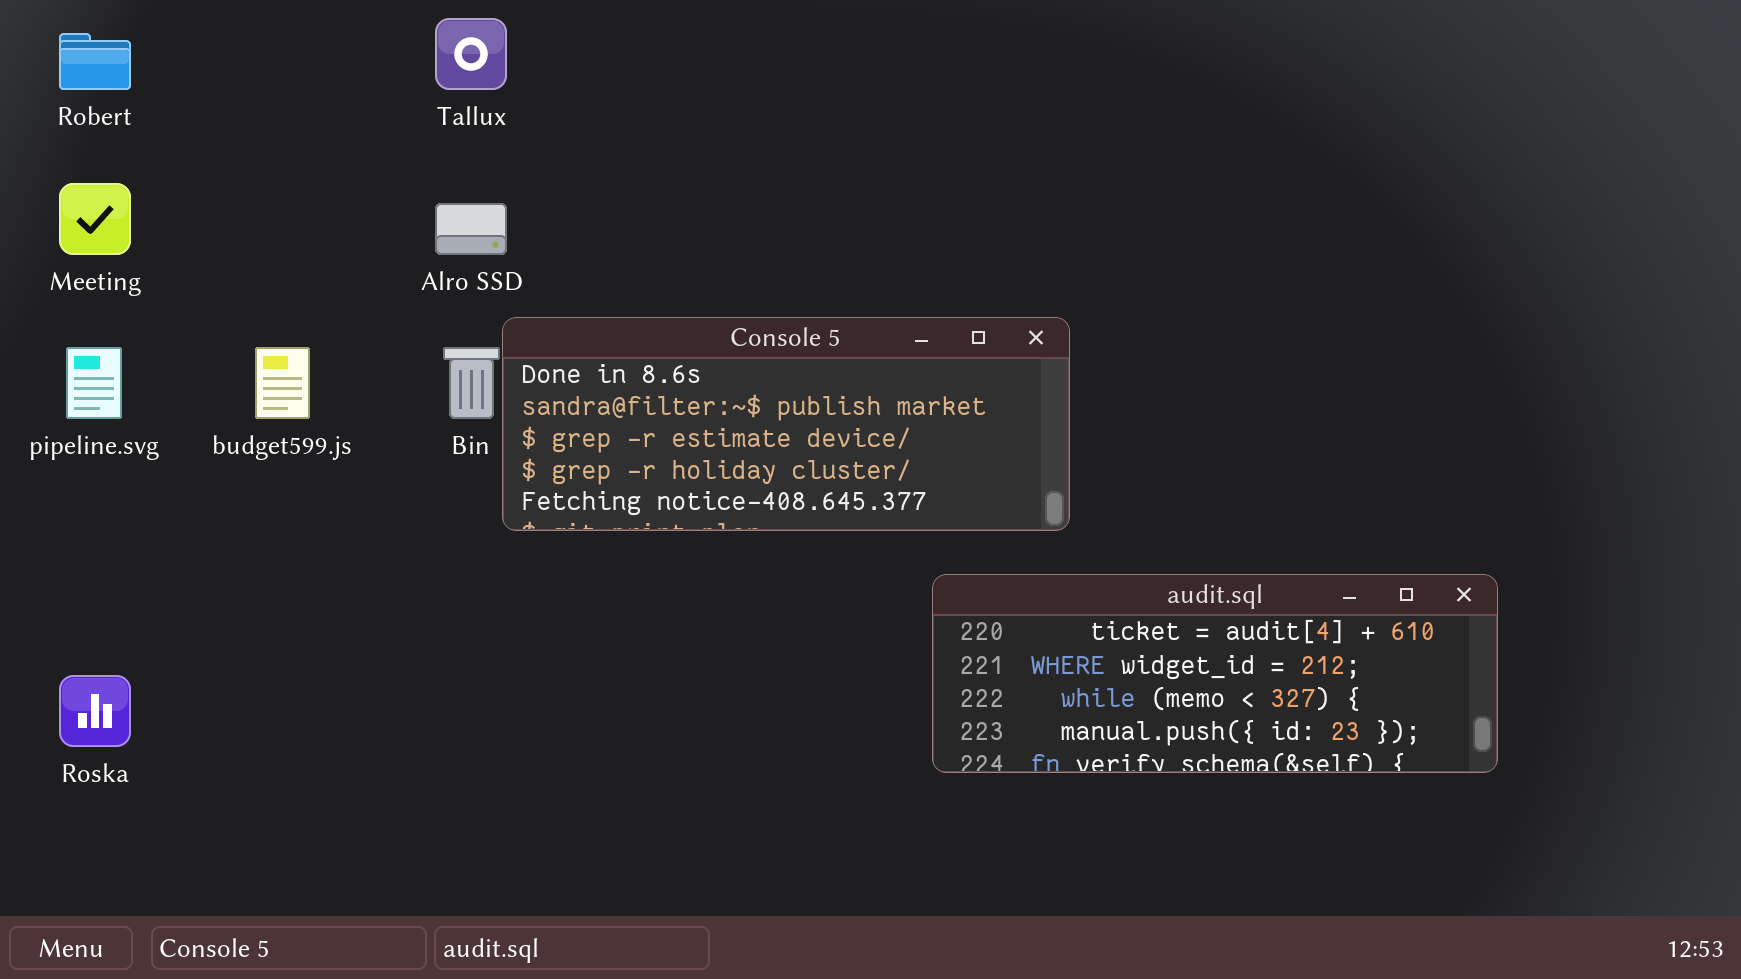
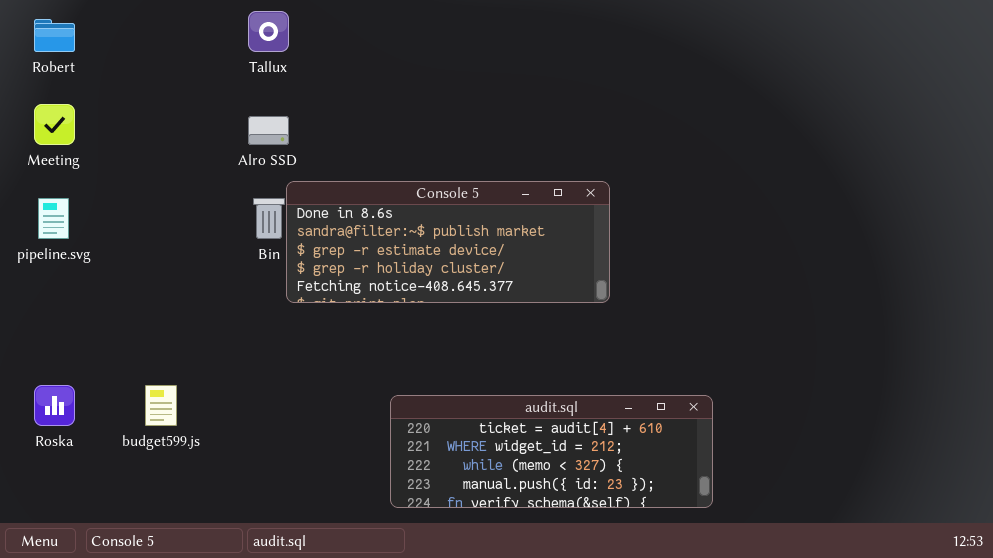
budget599.js: [255,347,310,419] -> [145,385,177,426], moved
audit.sql: [932,574,1498,773] -> [390,395,713,508], moved

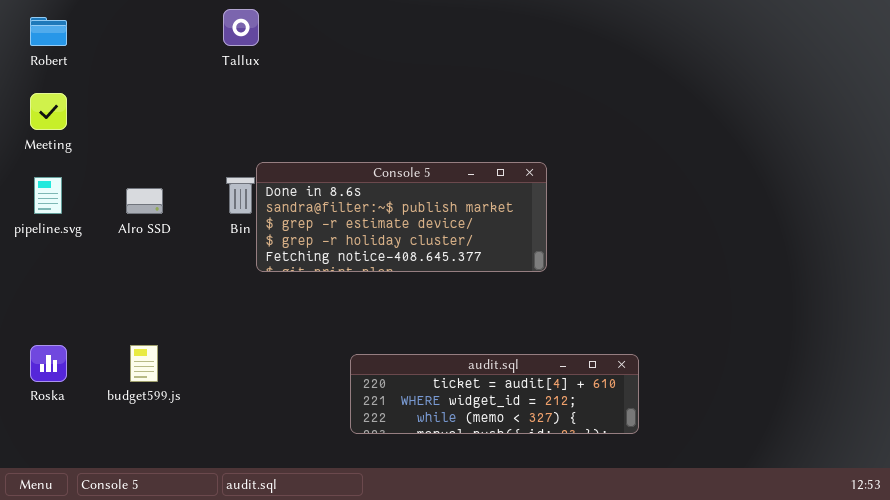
Alro SSD: [248,116,289,145] -> [126,188,163,214], moved
audit.sql: [390,395,713,508] -> [350,354,639,434], resized

